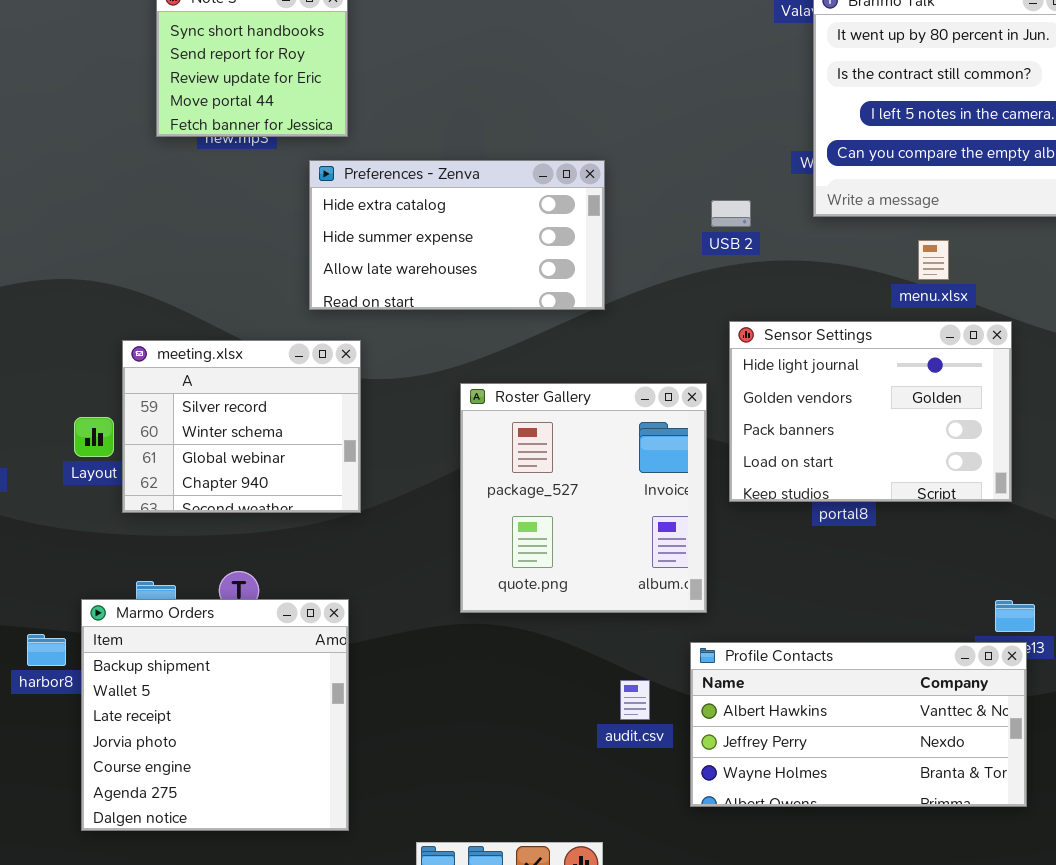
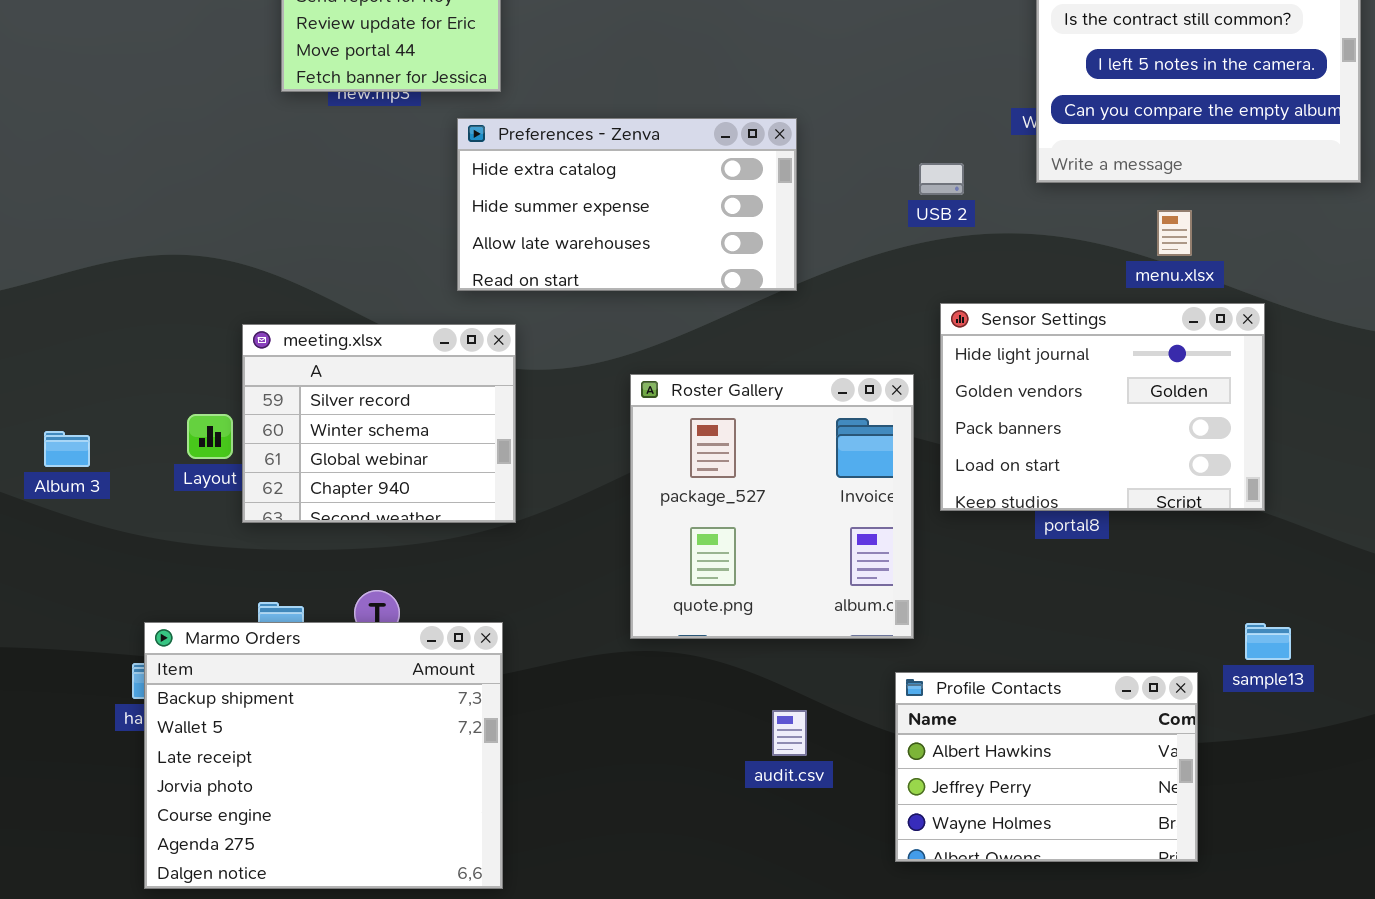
Marmo Orders: [81,599,349,831] -> [144,622,503,889], resized
Profile Contacts: [690,642,1027,807] -> [895,672,1198,862], resized
audit.csv: [620,680,650,720] -> [772,710,807,756], moved

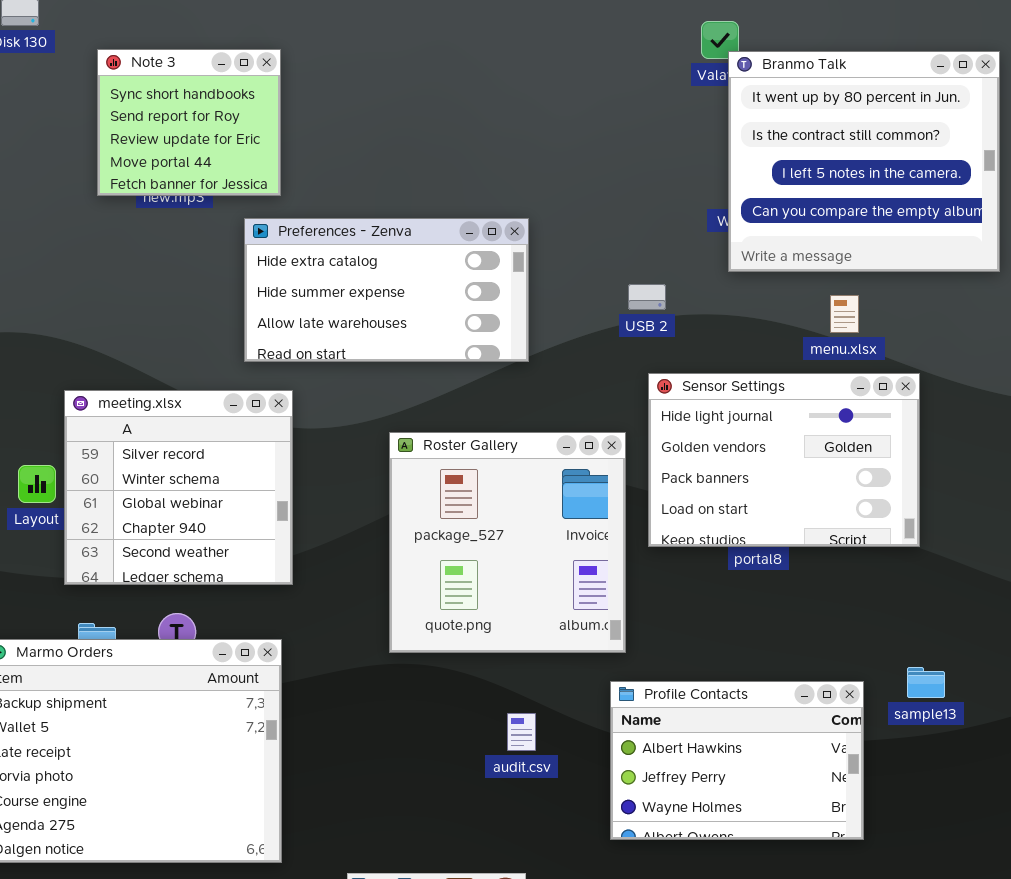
USB 2: [919,163,964,195] -> [628,284,666,310], moved
meeting.xlsx: [242,324,516,523] -> [64,390,293,585], resized
sample13: [1245,623,1291,660] -> [907,667,945,698], moved

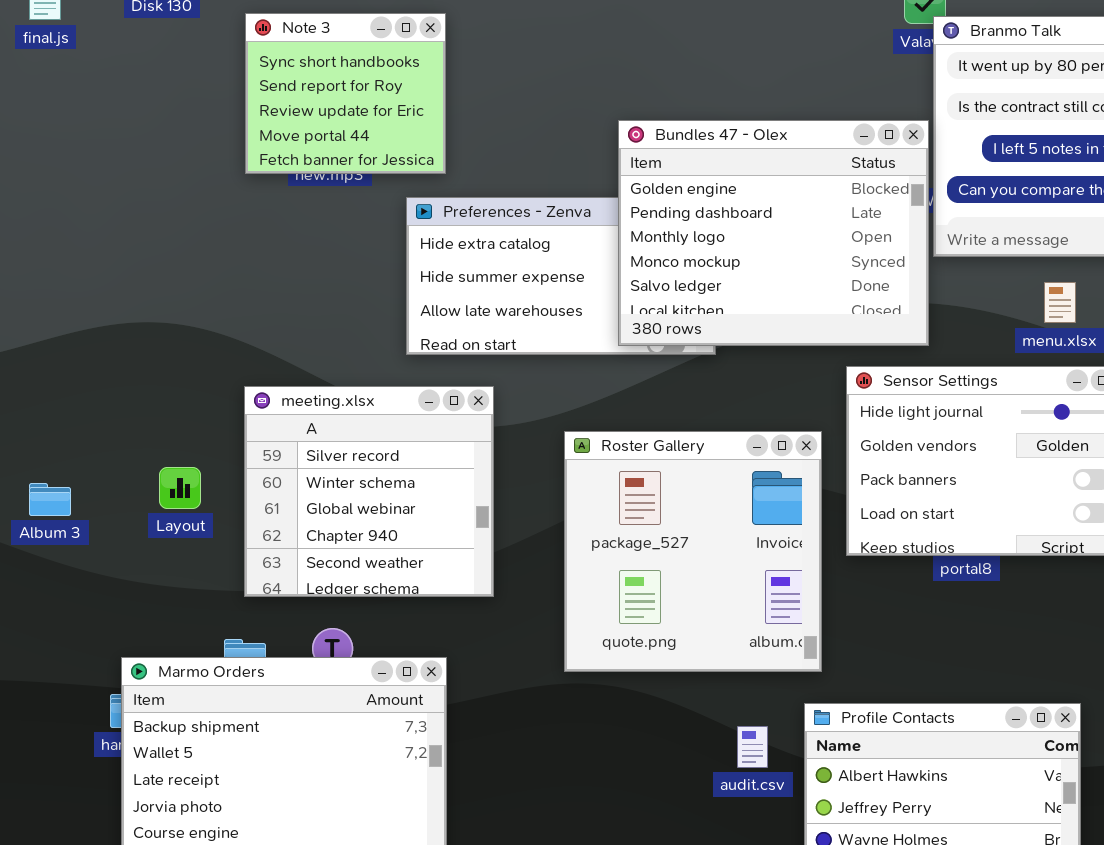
Bundles 47 - Olex: none -> [618,120,929,346], opened
meeting.xlsx: [64,390,293,585] -> [244,386,494,597], moved
audit.csv: [507,713,536,751] -> [737,726,768,768], moved

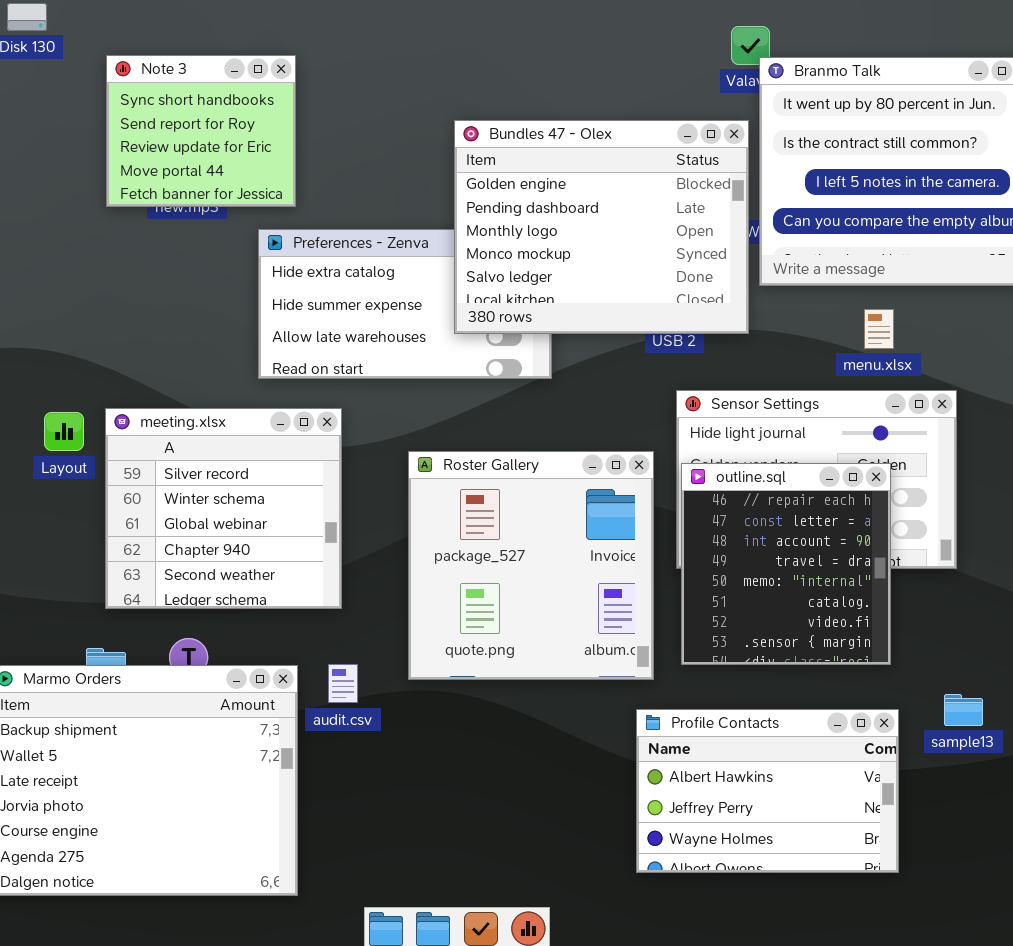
Bundles 47 - Olex: [618,120,929,346] -> [454,120,749,334], moved
outline.sql: none -> [681,463,891,665], opened
Layout: [159,467,201,509] -> [44,412,84,451], moved
audit.csv: [737,726,768,768] -> [328,664,358,703], moved

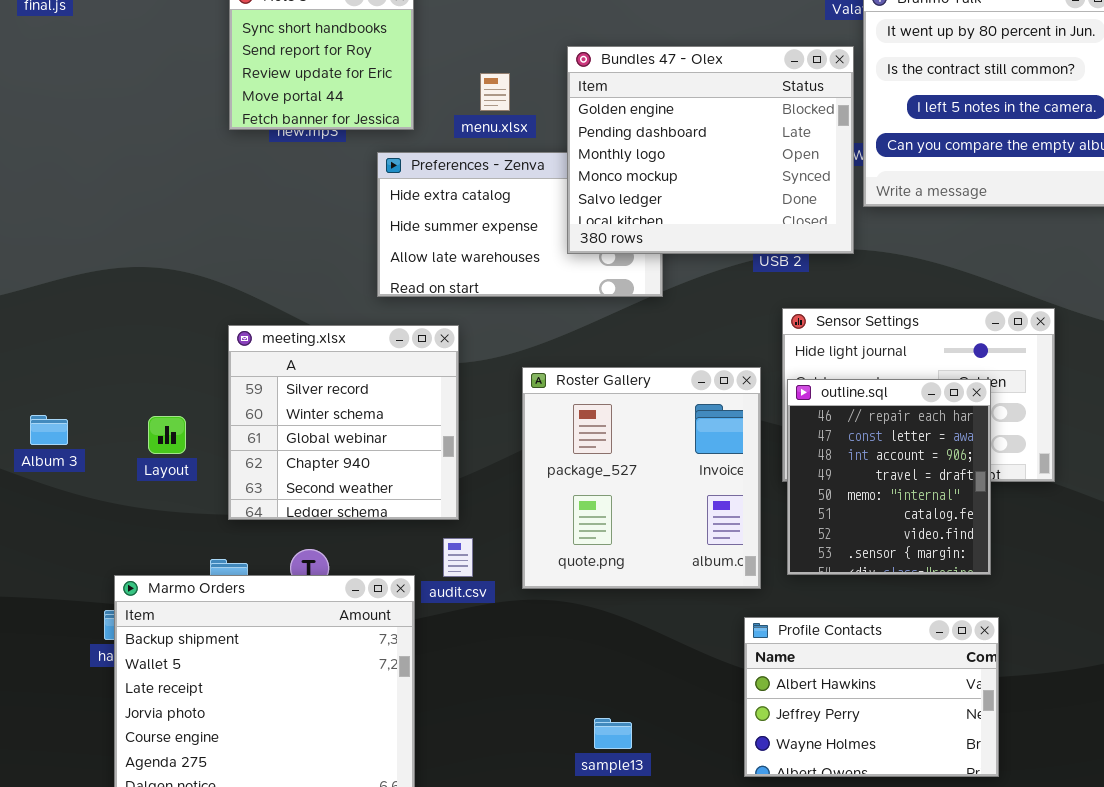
menu.xlsx: [864,309,894,349] -> [480,73,510,111], moved
Layout: [44,412,84,451] -> [148,416,186,454], moved
audit.csv: [328,664,358,703] -> [443,538,473,577], moved
sample13: [944,694,983,726] -> [594,718,632,749], moved

